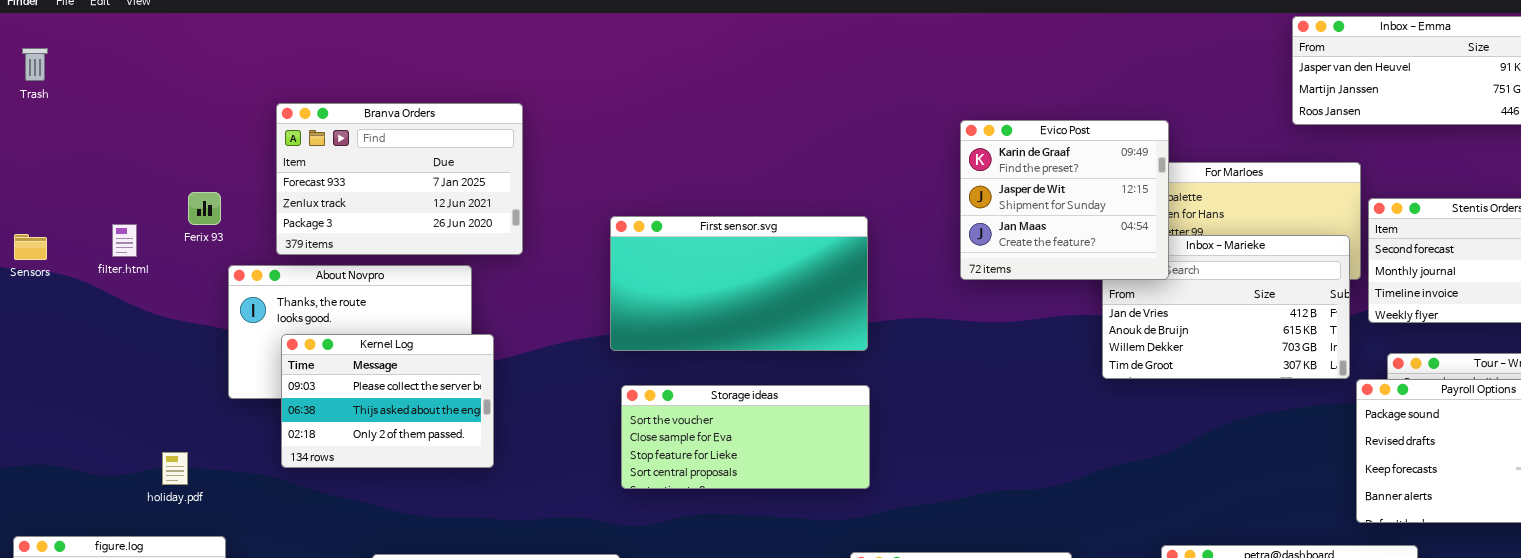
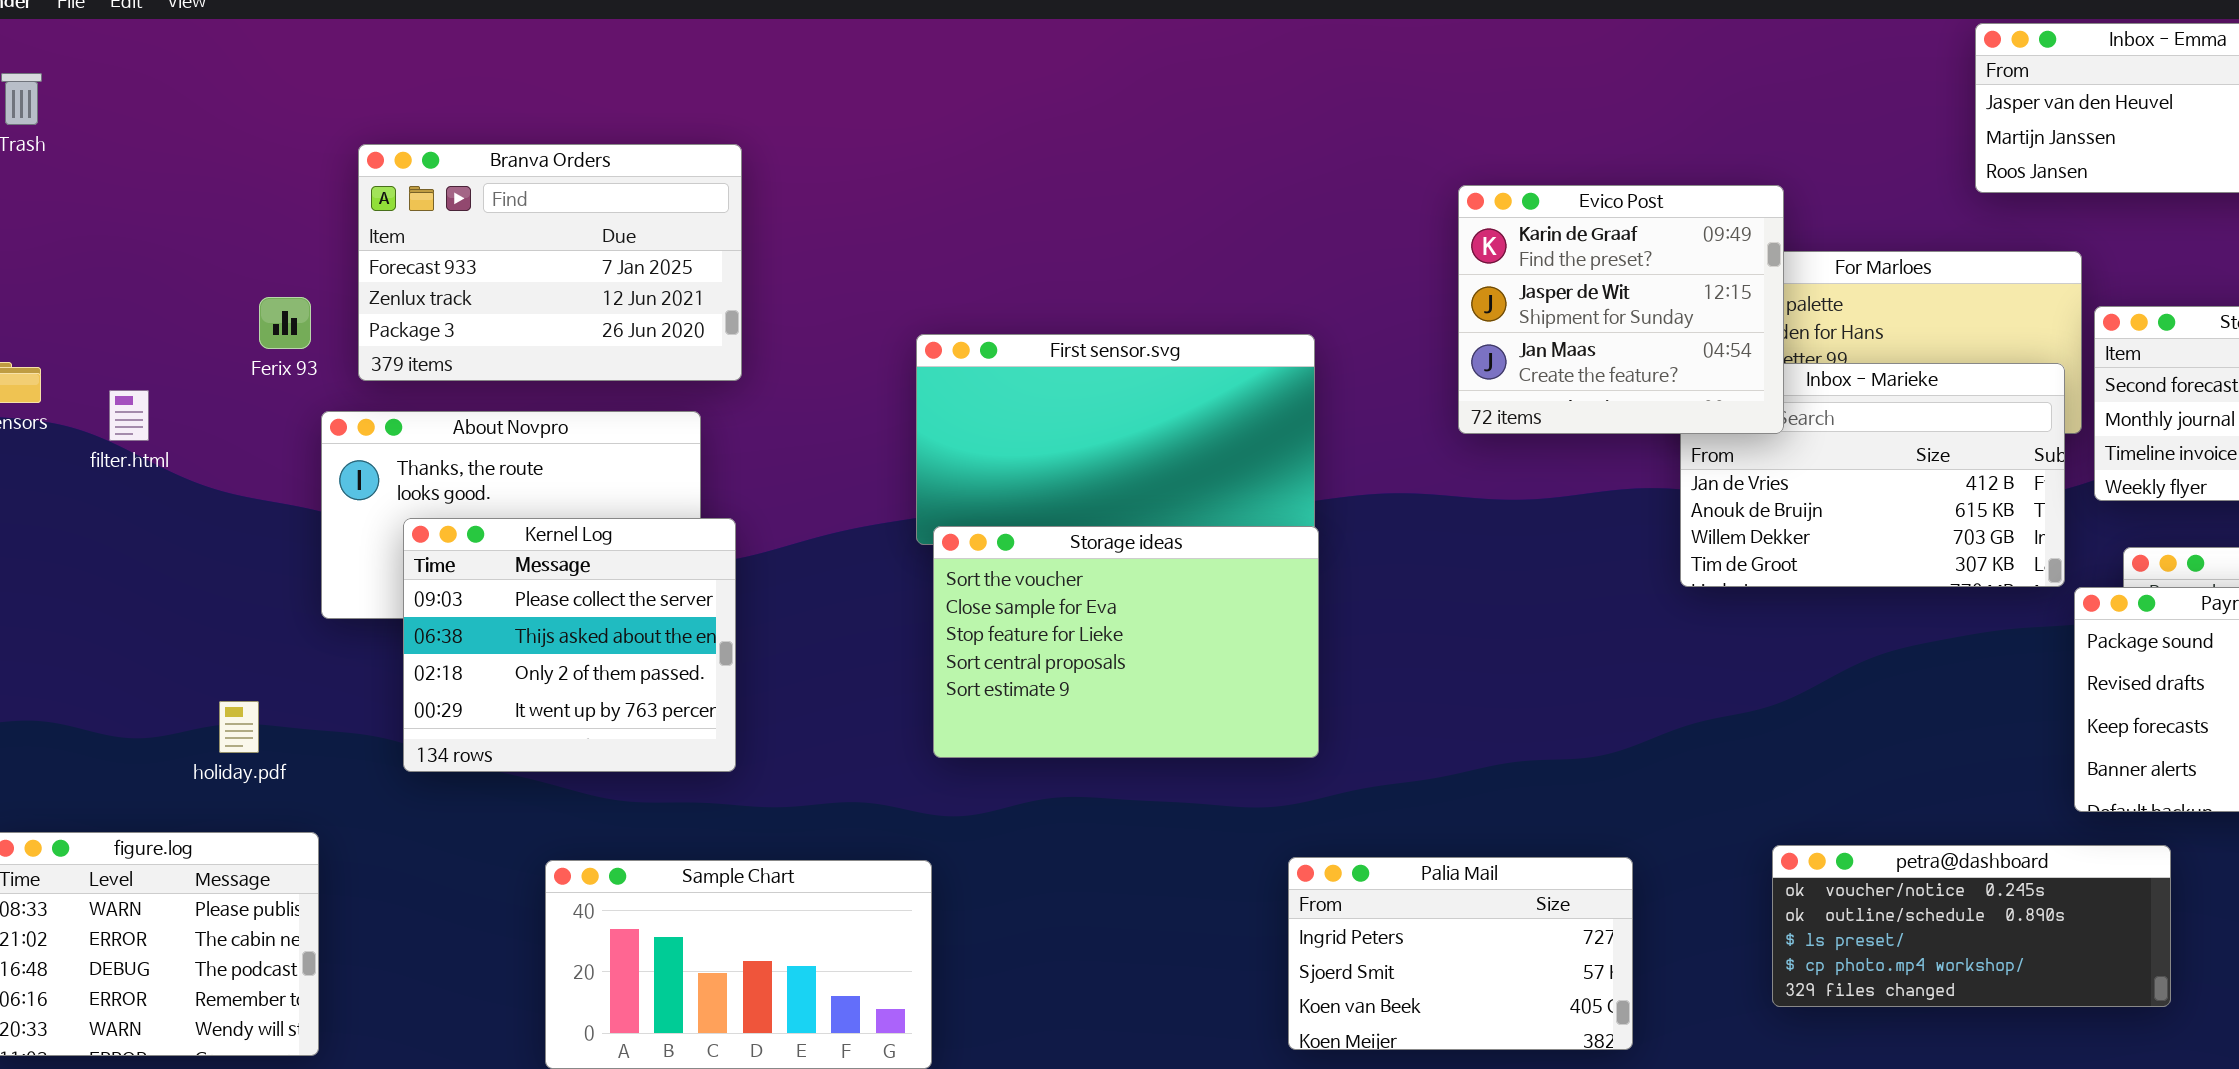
Branva Orders: [276,103,523,255] -> [358,144,742,381], moved
filter.html: [112,224,137,257] -> [109,390,149,441], moved
Kernel Log: [281,334,494,468] -> [403,518,736,772], resized
Storage ideas: [621,385,870,489] -> [933,526,1319,758], resized

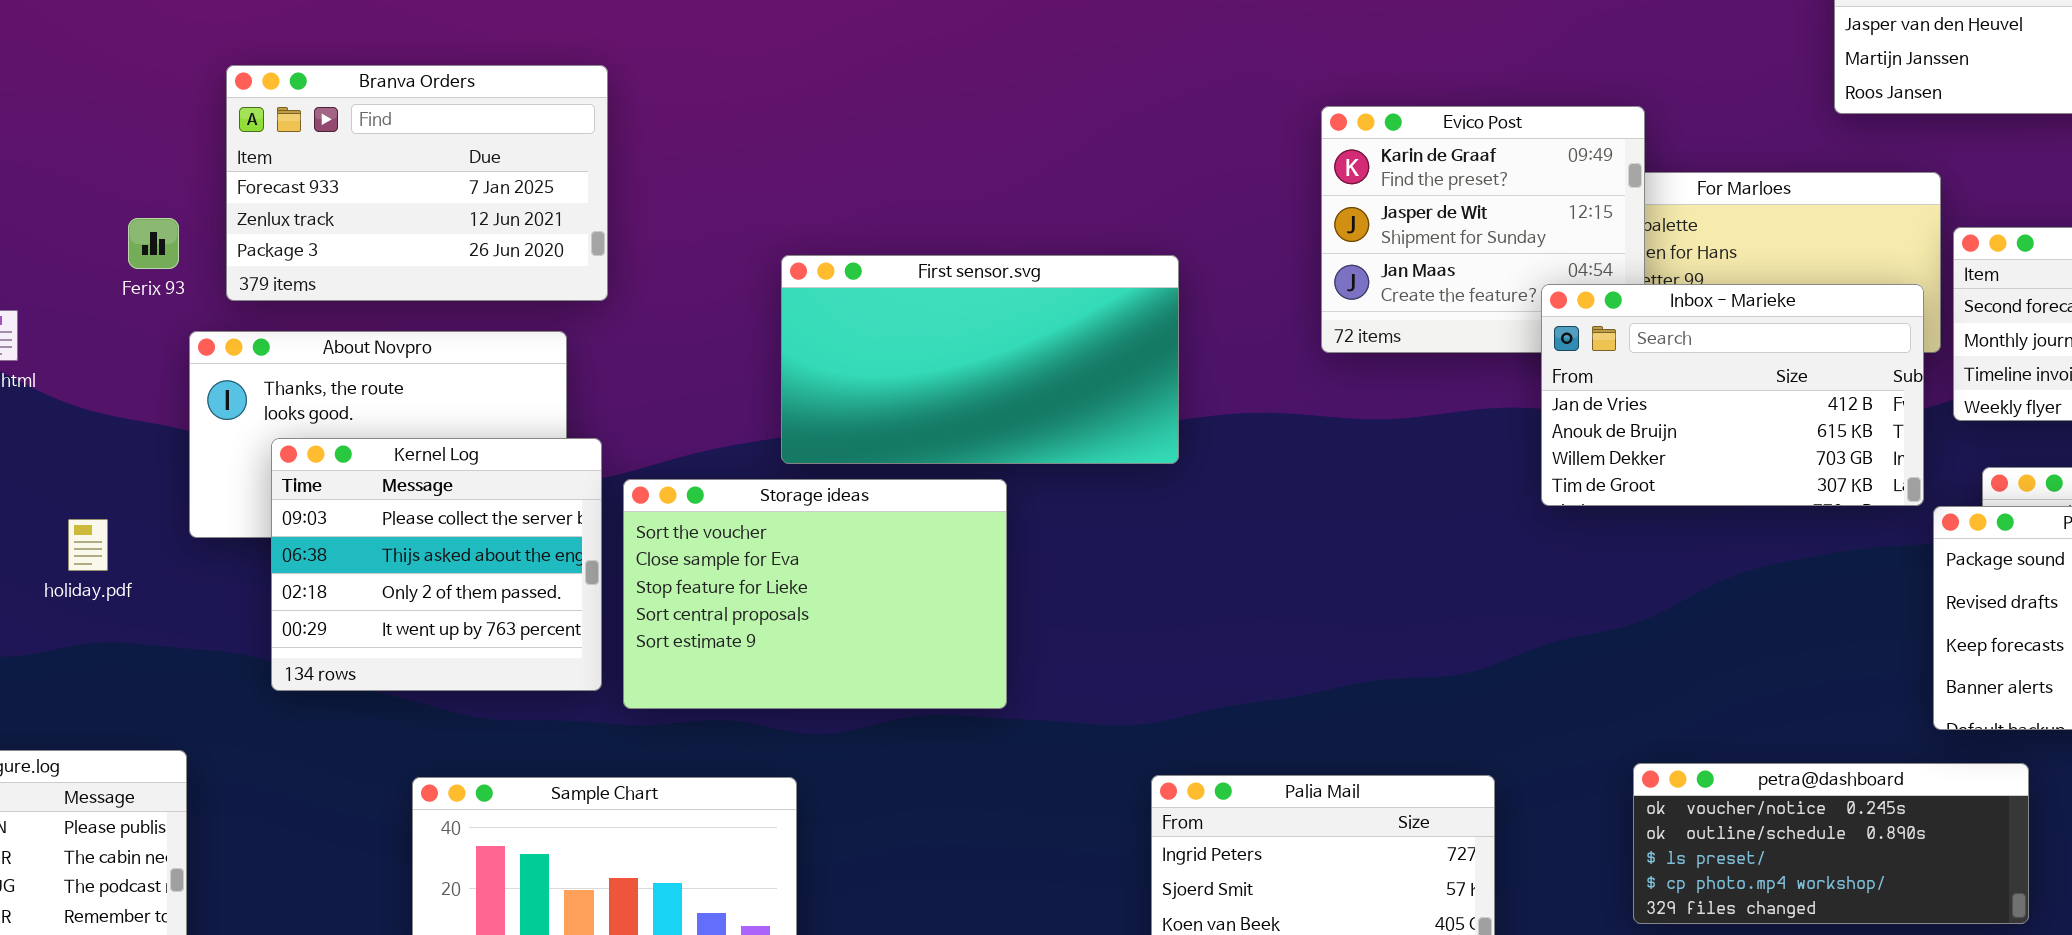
Inbox - Marieke: [1680,363,2065,587] -> [1541,284,1924,506], raised
Storage ideas: [933,526,1319,758] -> [623,479,1007,709], moved
holiday.pdf: [219,701,259,753] -> [68,519,108,571], moved

